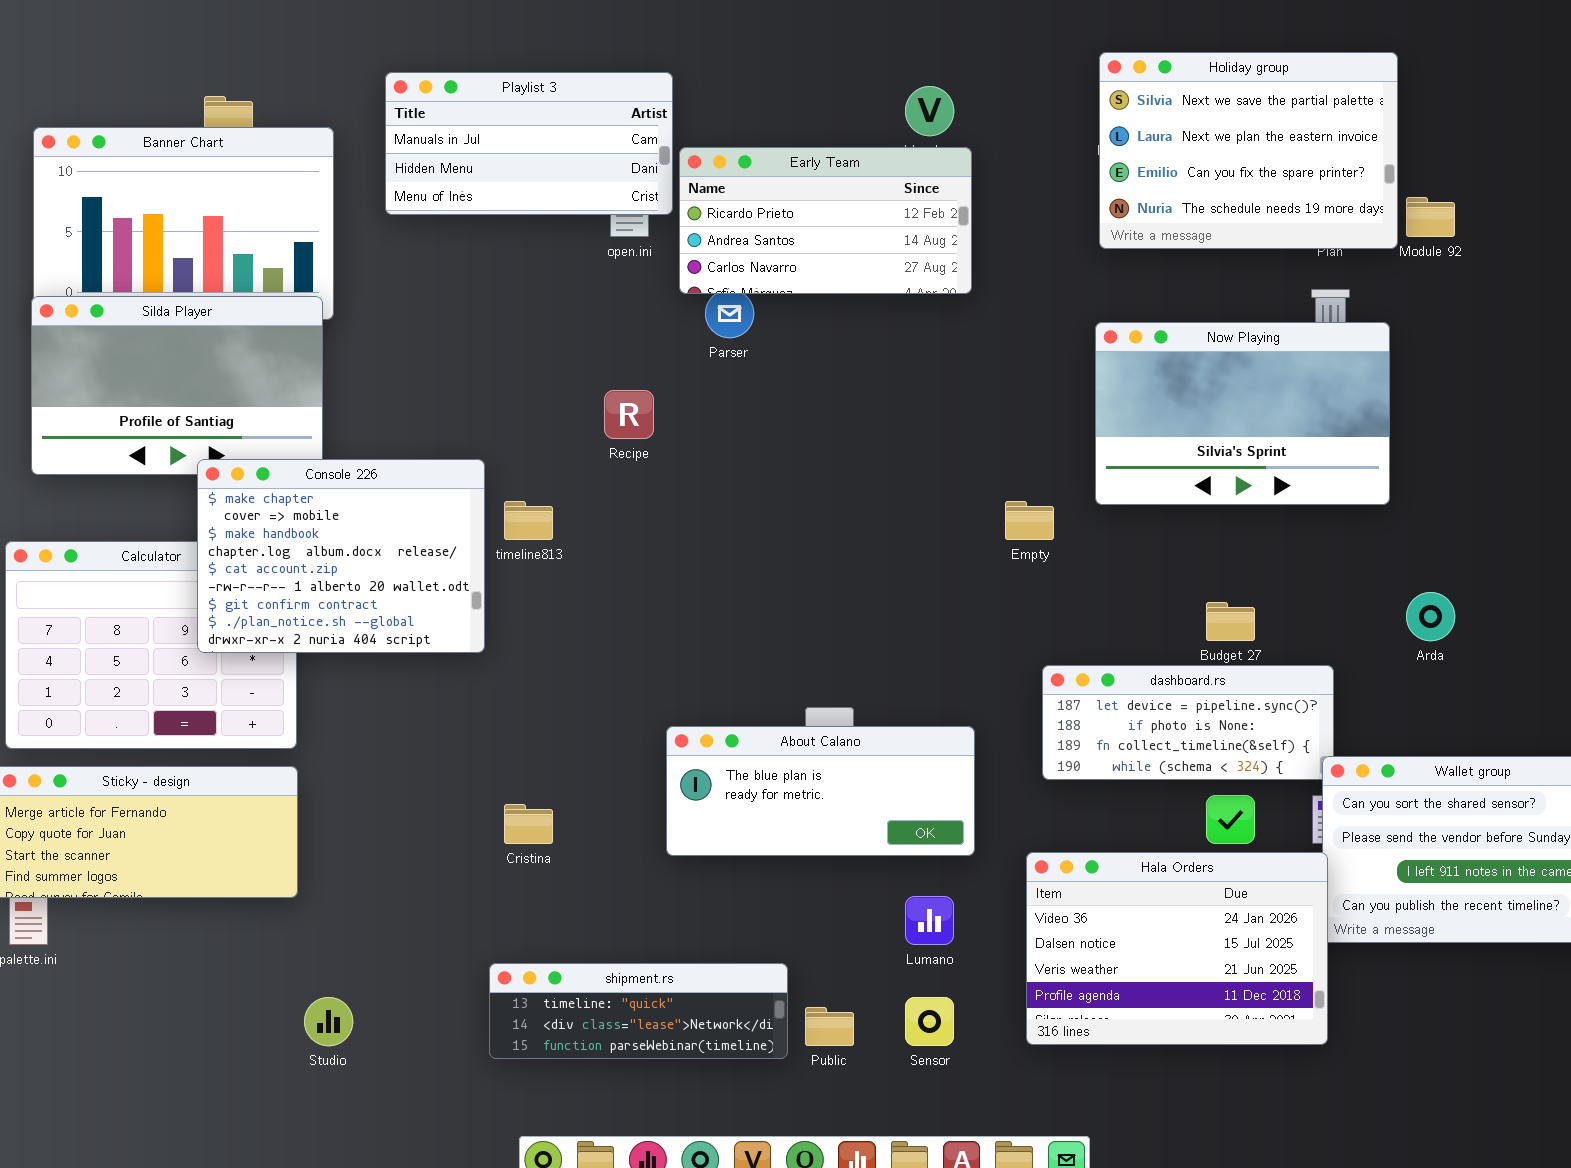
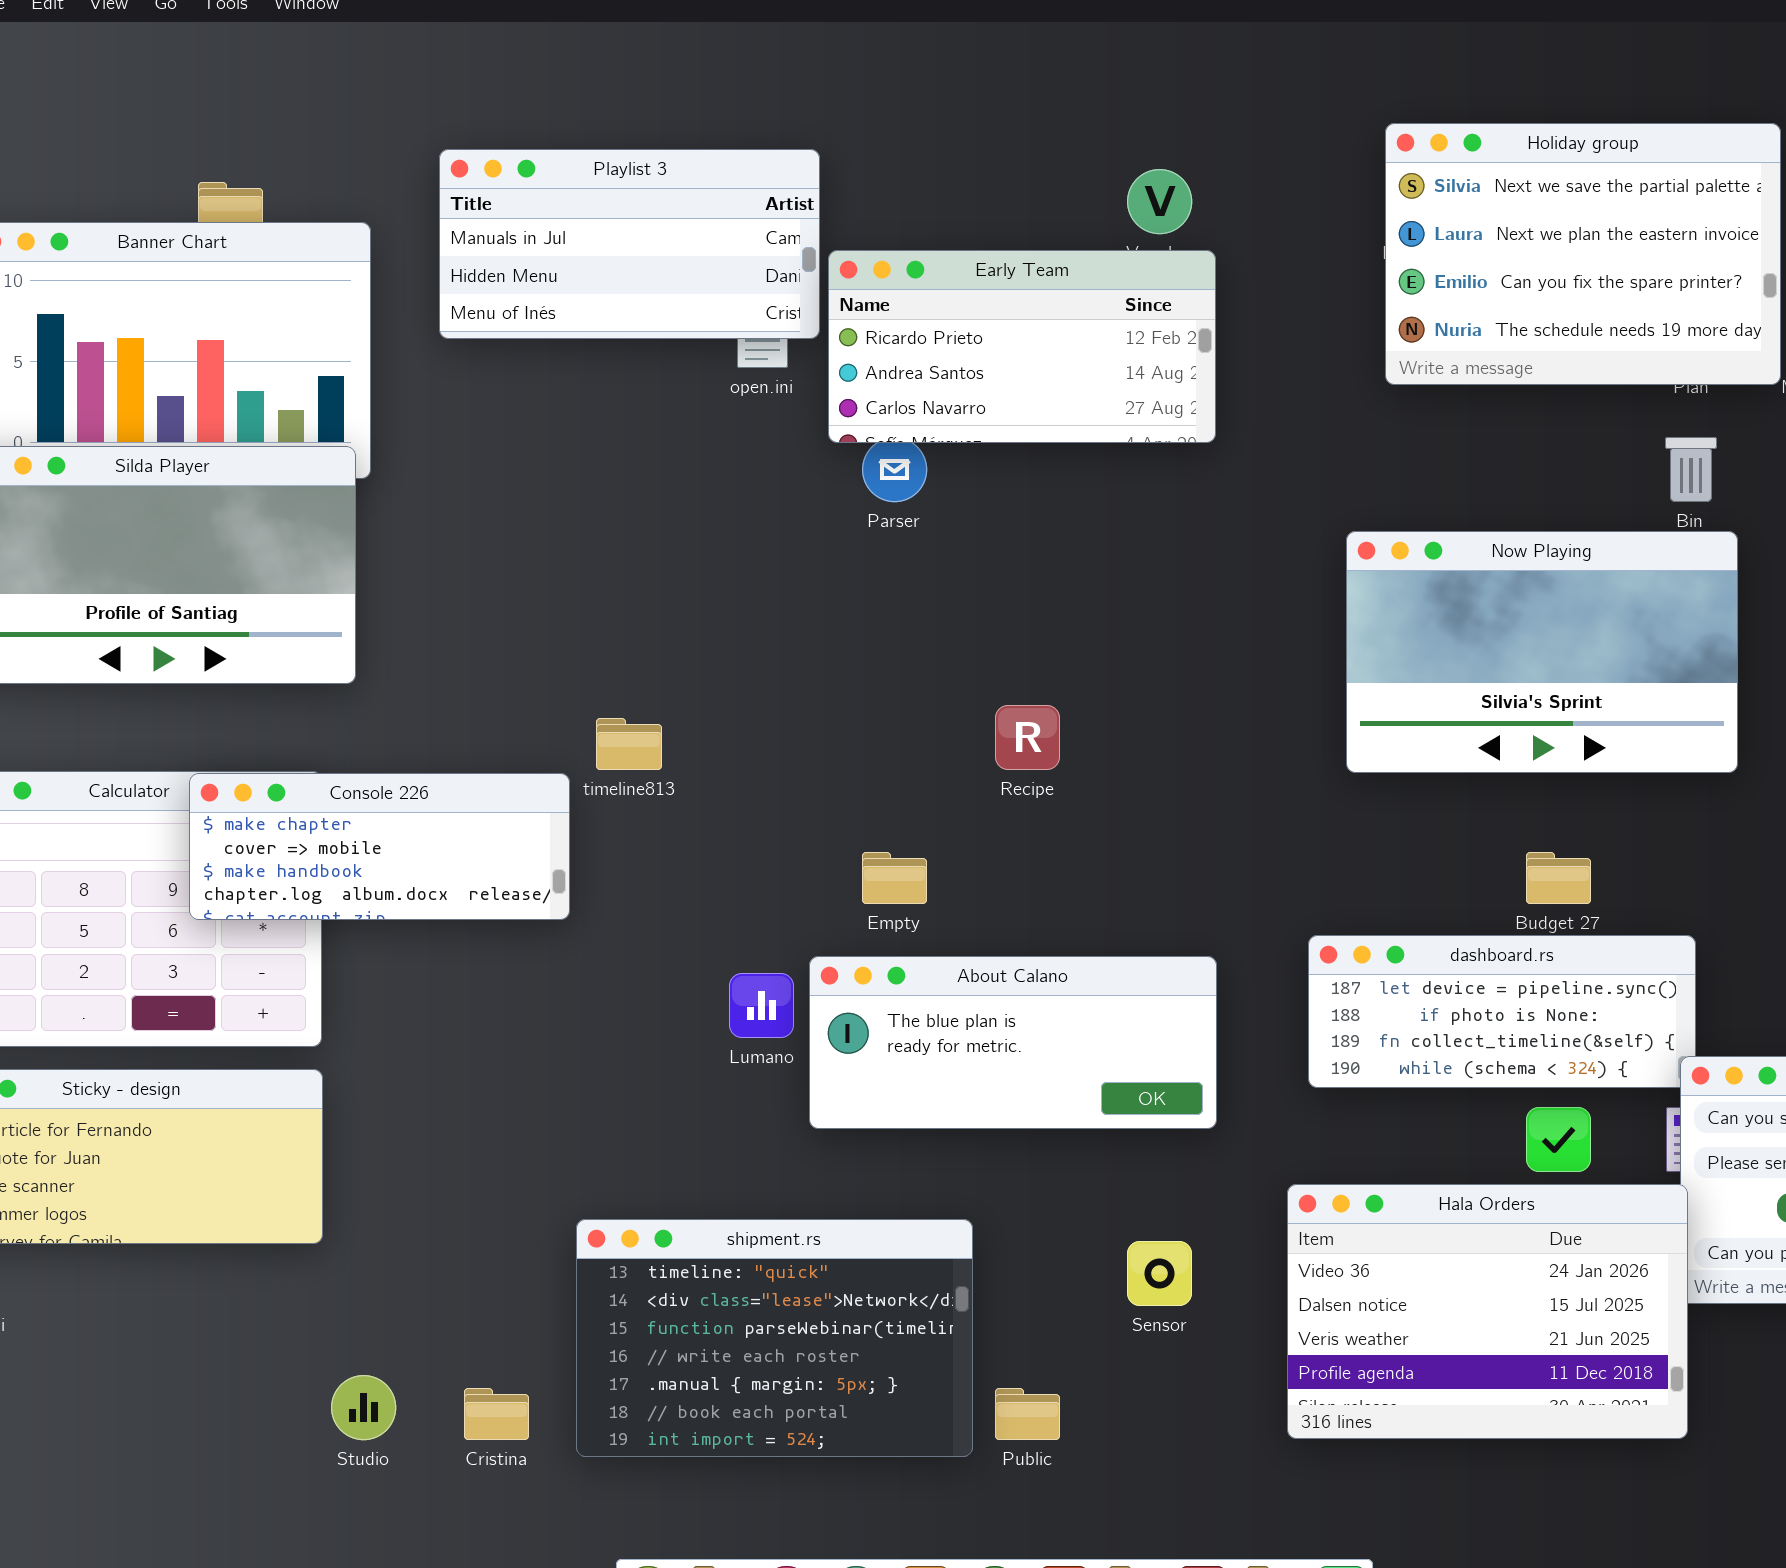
Now Playing: [1095,322,1390,505] -> [1346,531,1738,773], moved
Recipe: [604,390,654,439] -> [995,705,1060,770], moved
Console 226: [197,459,485,653] -> [189,773,570,920], resized
Empty: [1005,501,1054,540] -> [862,852,927,904], moved
About Calano: [666,726,975,856] -> [809,956,1217,1129], moved
Cristina: [504,804,553,844] -> [464,1388,529,1440], moved
Lumano: [905,896,954,945] -> [729,973,794,1038], moved
shipment.rs: [489,963,788,1059] -> [576,1219,973,1457], resized
Sensor: [905,997,954,1046] -> [1127,1241,1192,1306], moved

